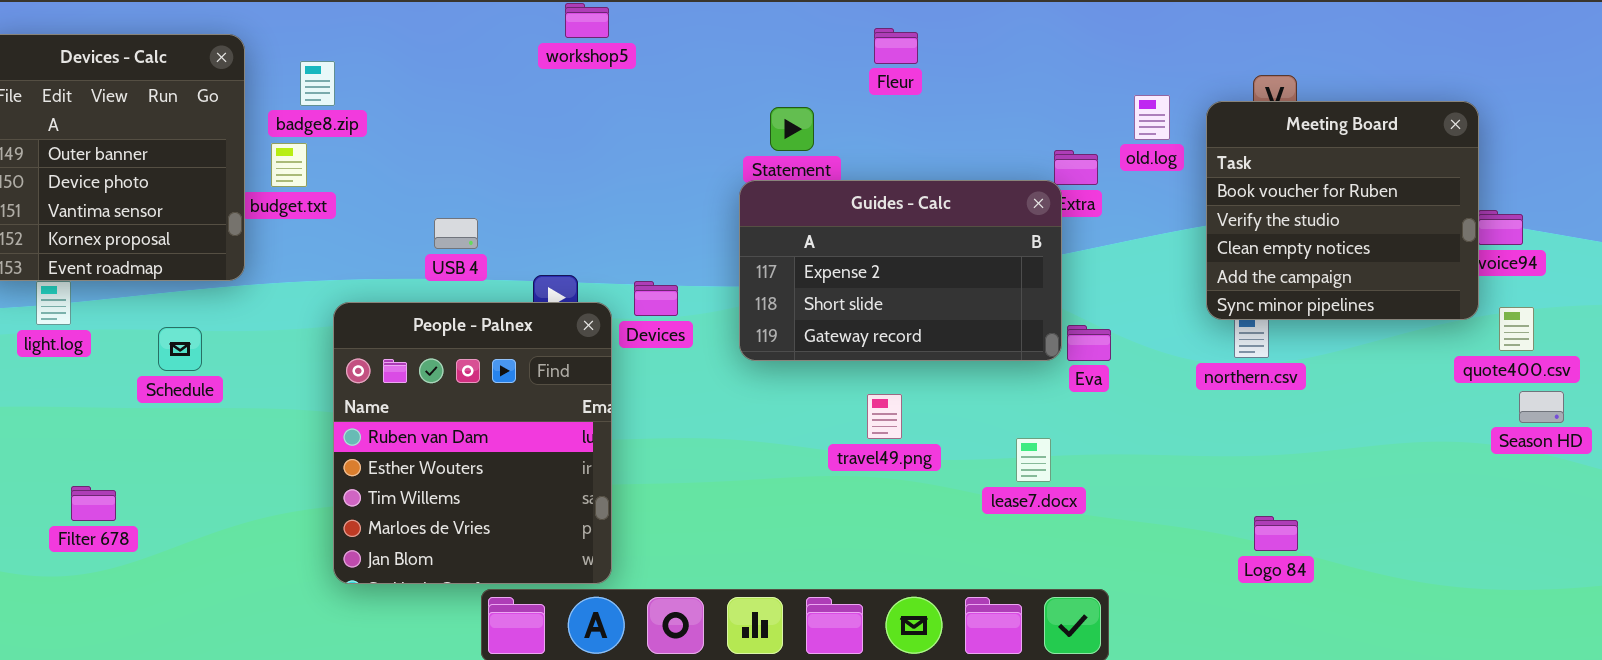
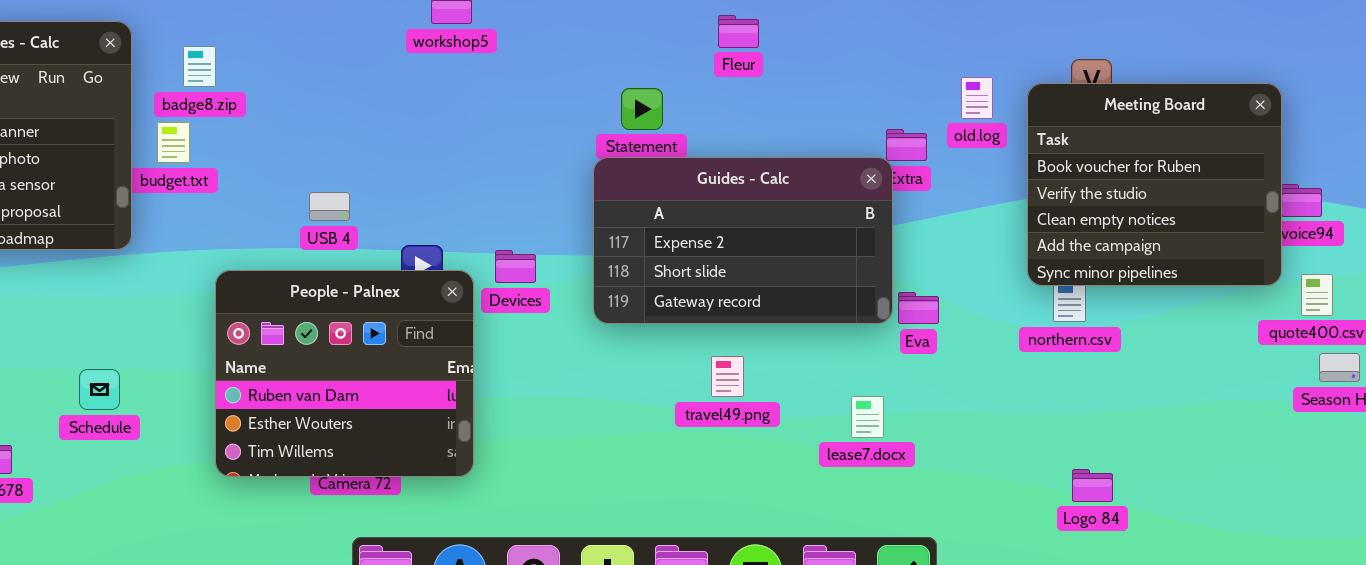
People - Palnex: [333,302,612,584] -> [215,270,474,477], resized
Schedule: [158,327,202,371] -> [79,369,120,410], moved

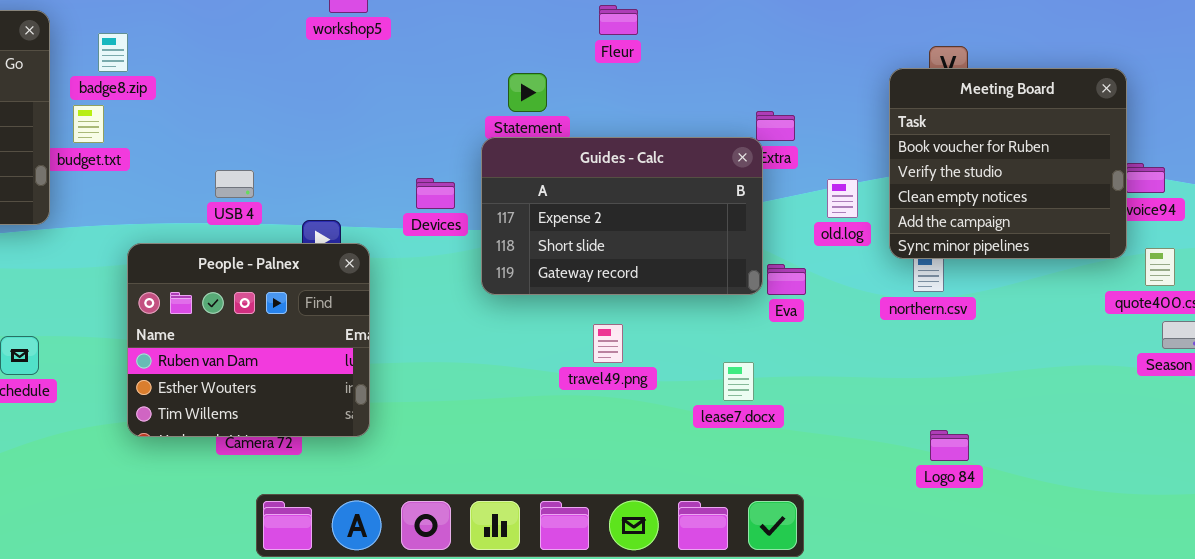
old.log: [961,77,993,119] -> [827,179,858,218], moved
Devices: [495,250,536,283] -> [416,178,455,209], moved

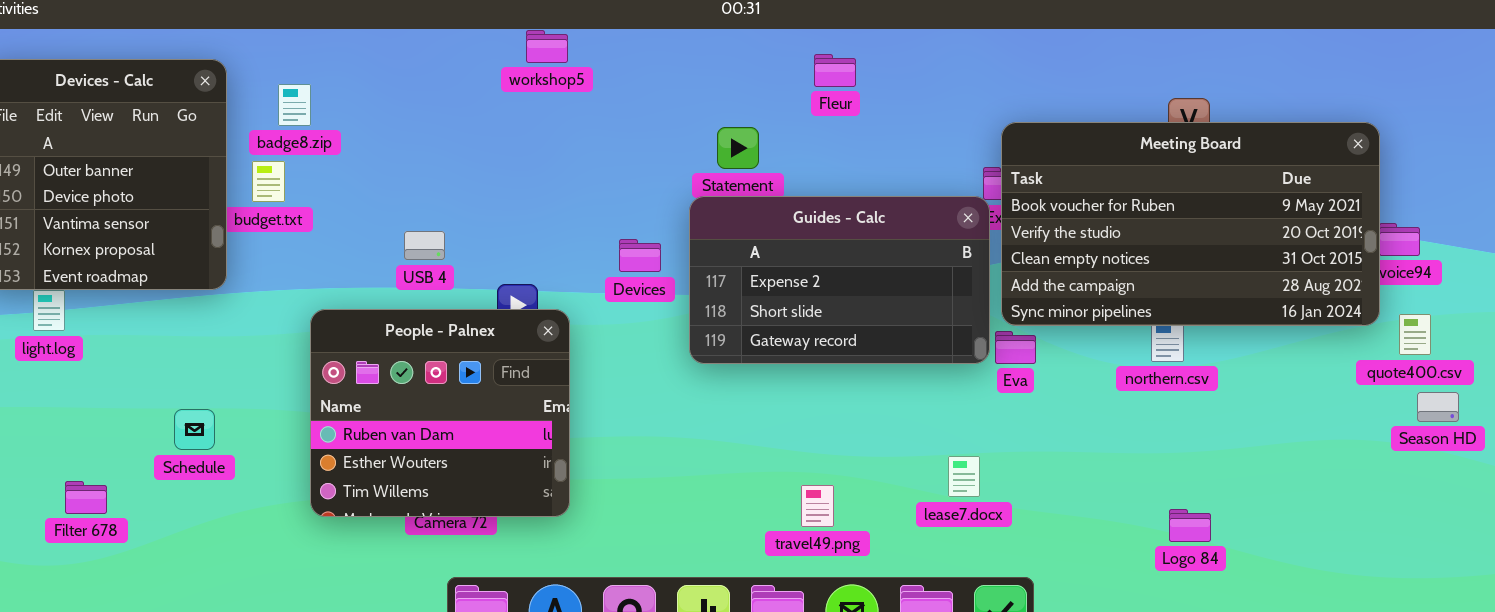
Meeting Board: [889,68,1127,259] -> [1001,122,1380,326], resized
travel49.png: [593,324,623,363] -> [801,485,834,527], moved
lease7.docx: [723,362,754,401] -> [948,456,980,497], moved

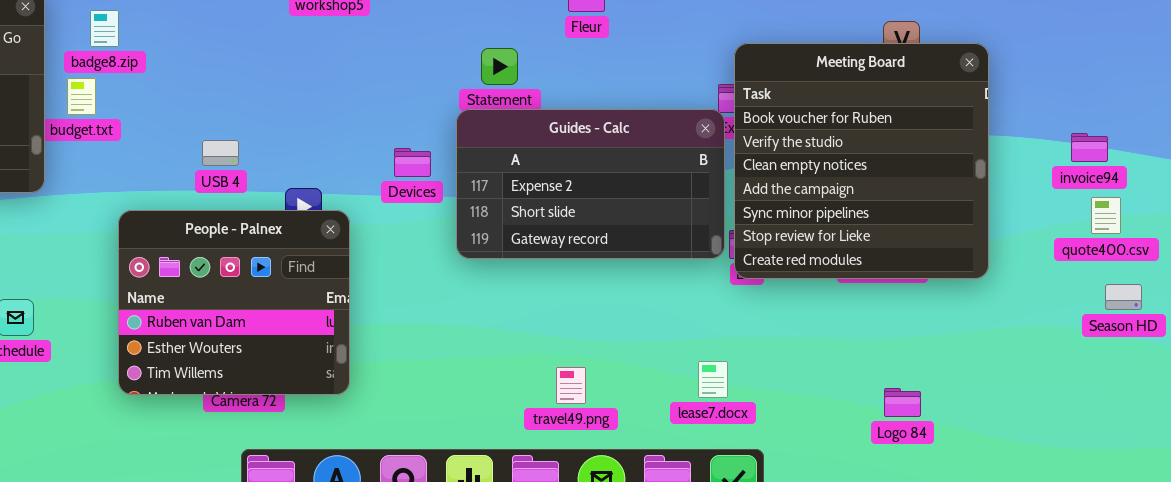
Meeting Board: [1001,122,1380,326] -> [734,43,989,279], resized
quote400.csv: [1399,314,1431,355] -> [1091,197,1121,234], moved
lease7.docx: [948,456,980,497] -> [698,361,728,398], moved

